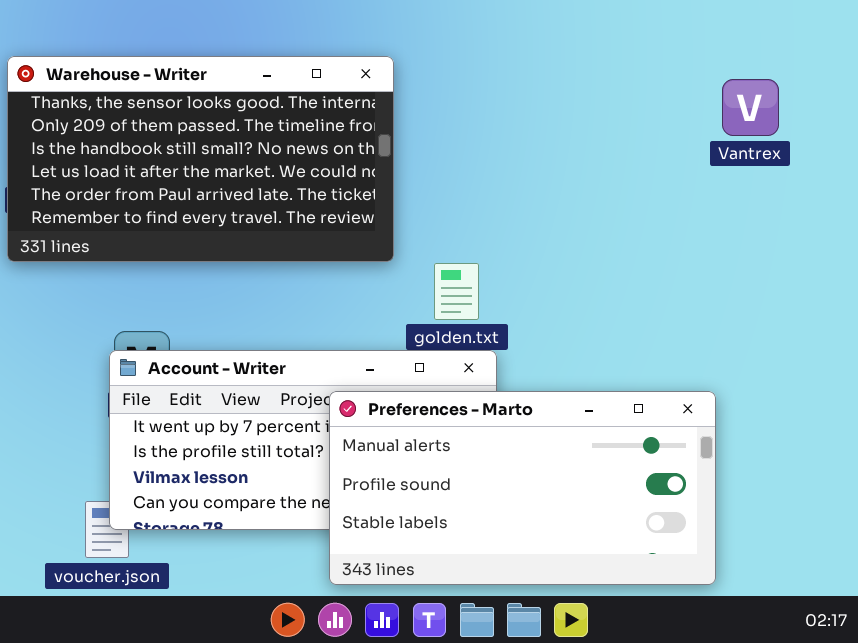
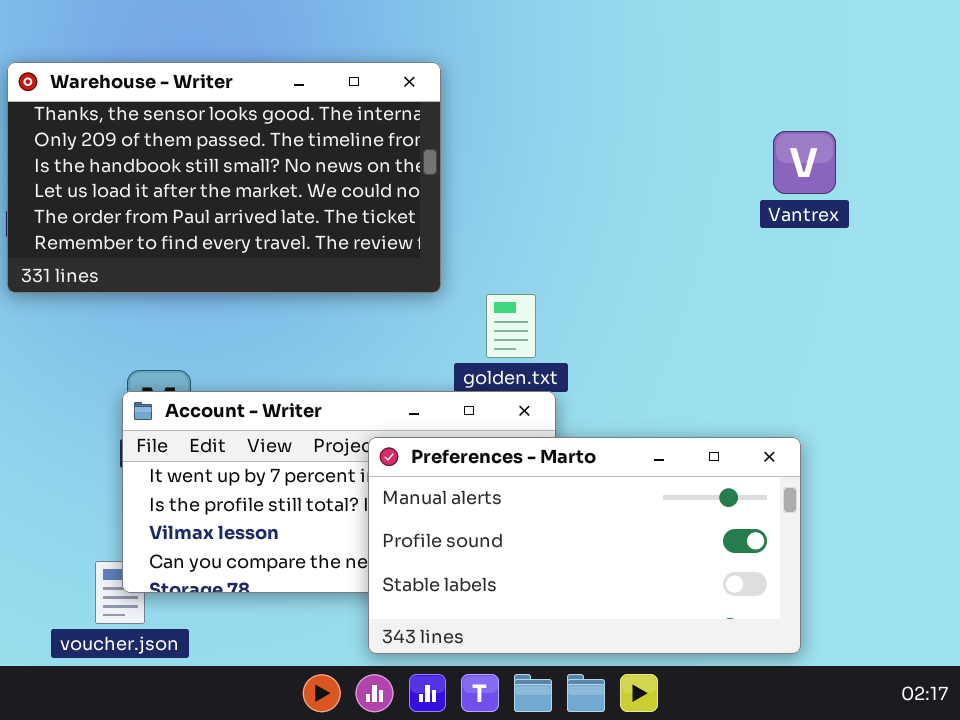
Vantrex: [722,79,779,136] -> [773,131,836,194], moved

